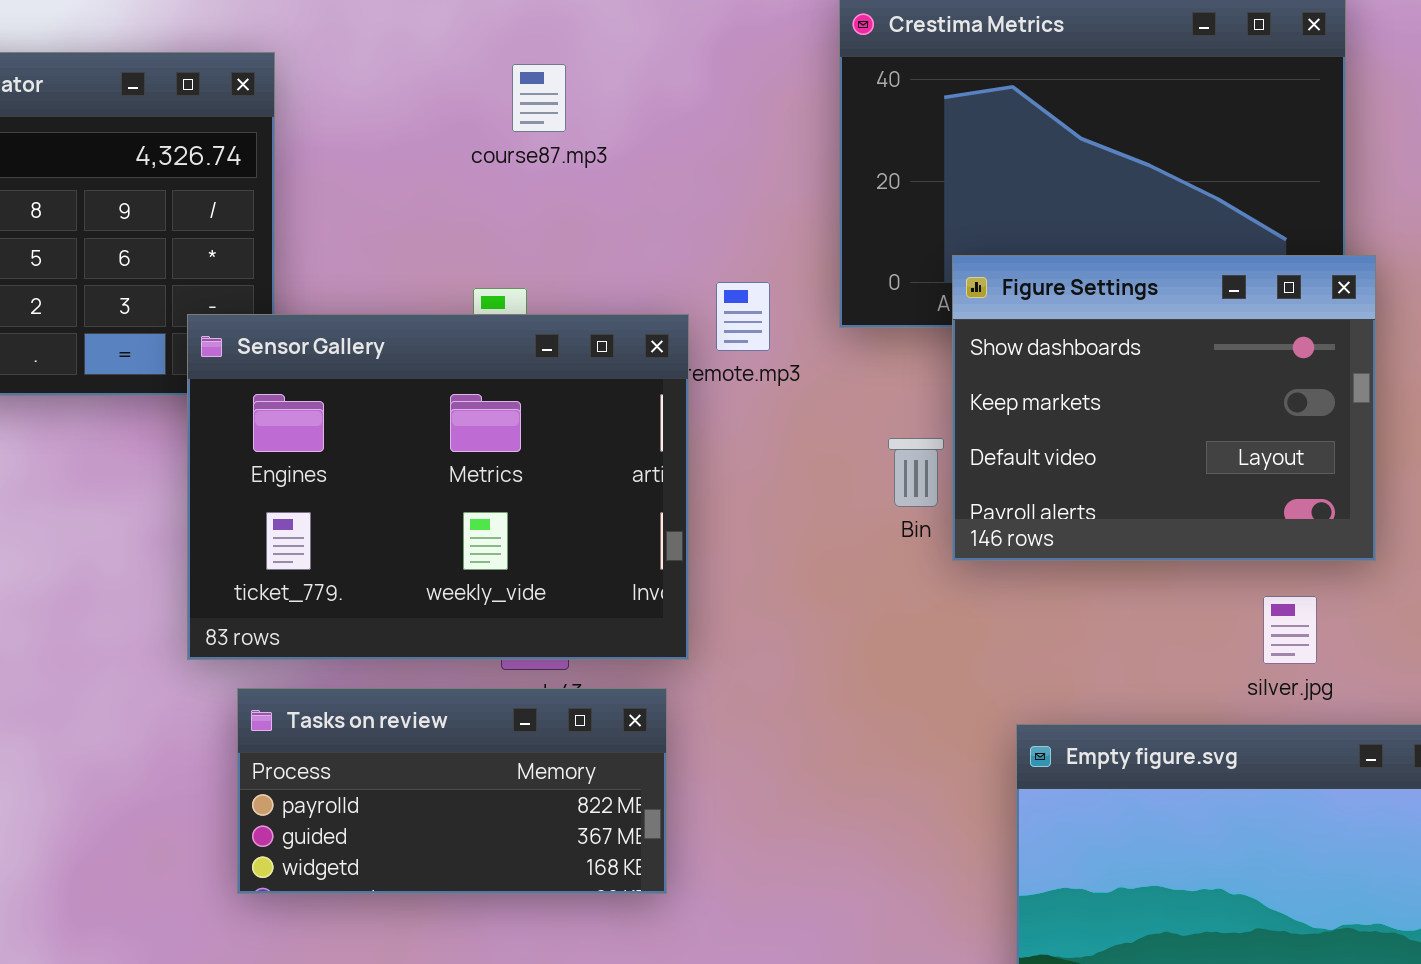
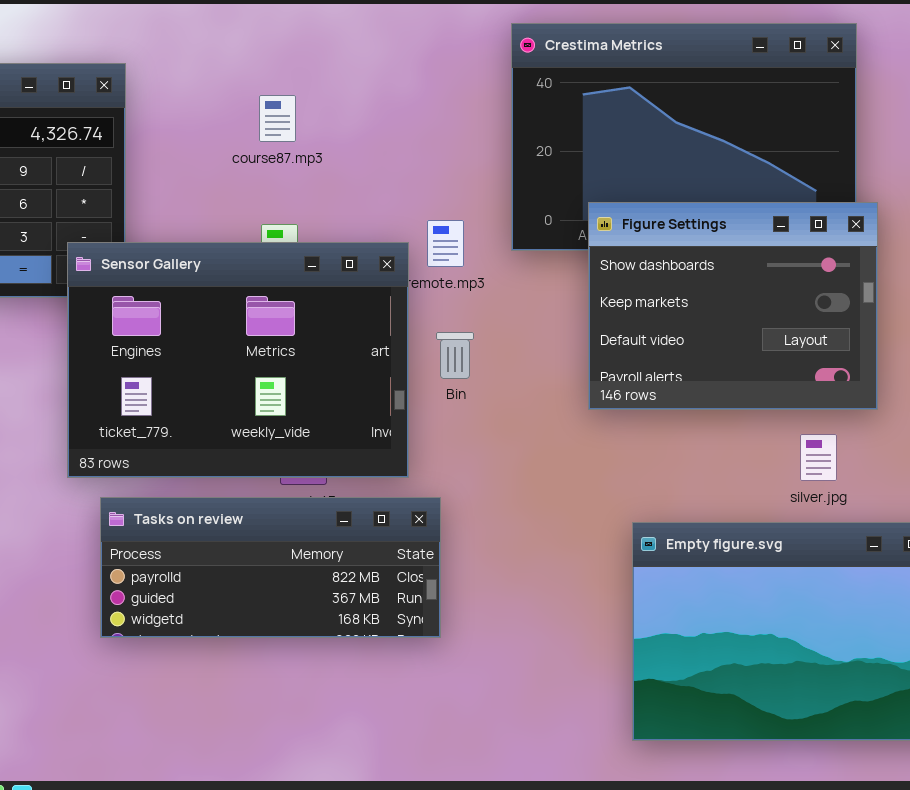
course87.mp3: [512,64,566,132] -> [259,95,296,142], moved
Bin: [888,438,944,507] -> [436,332,474,379], moved
Tasks on review: [237,688,667,894] -> [100,497,441,638], resized

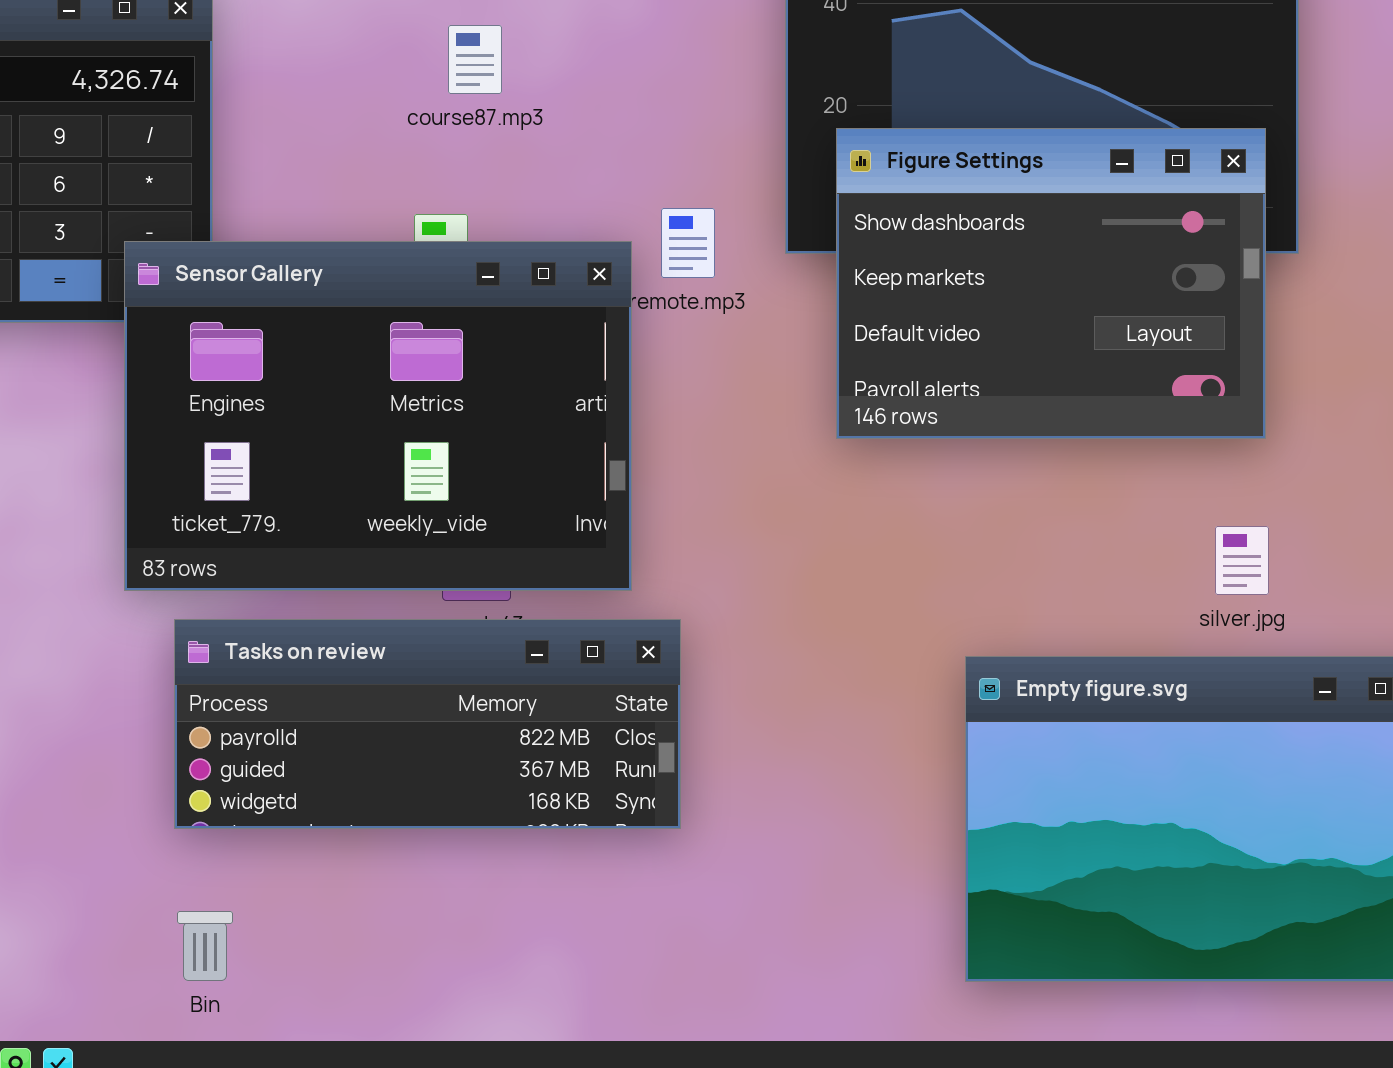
course87.mp3: [259,95,296,142] -> [448,25,502,94], moved
Figure Settings: [588,202,878,410] -> [836,128,1266,439], moved
Bin: [436,332,474,379] -> [177,911,233,981], moved

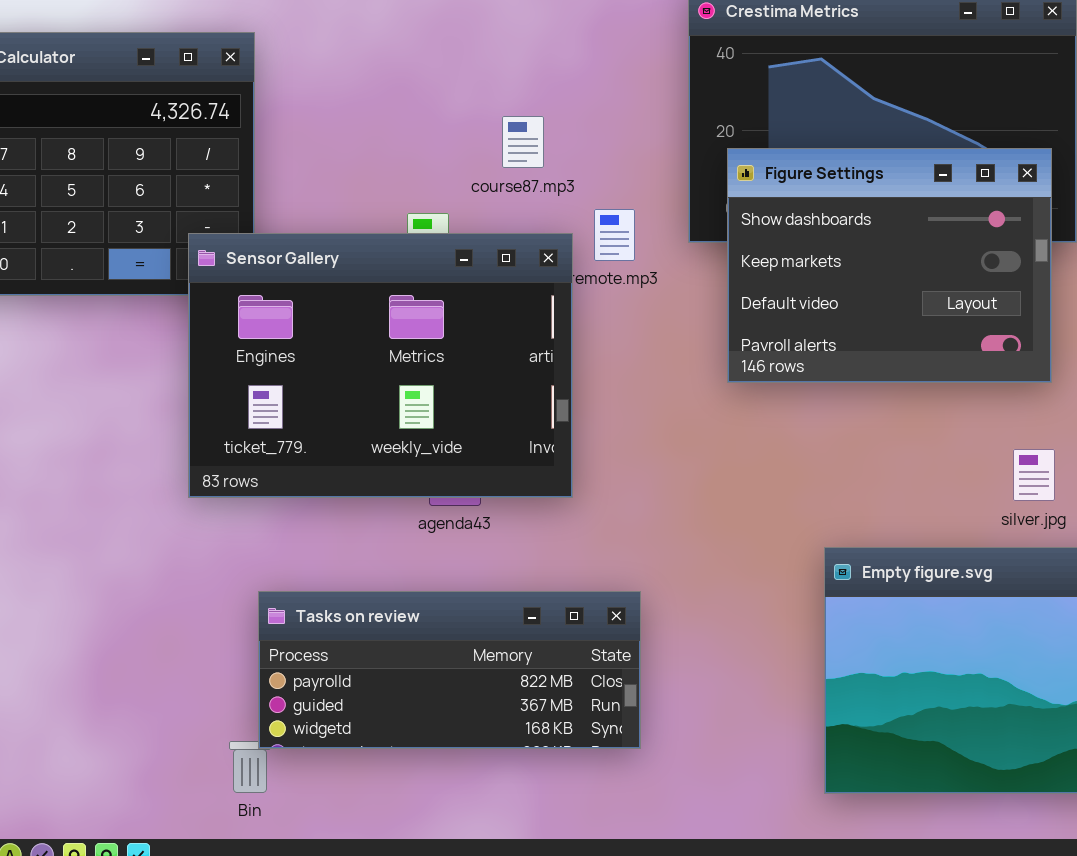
course87.mp3: [448,25,502,94] -> [502,116,544,168], moved
Tasks on review: [174,619,681,829] -> [258,591,641,749], moved

